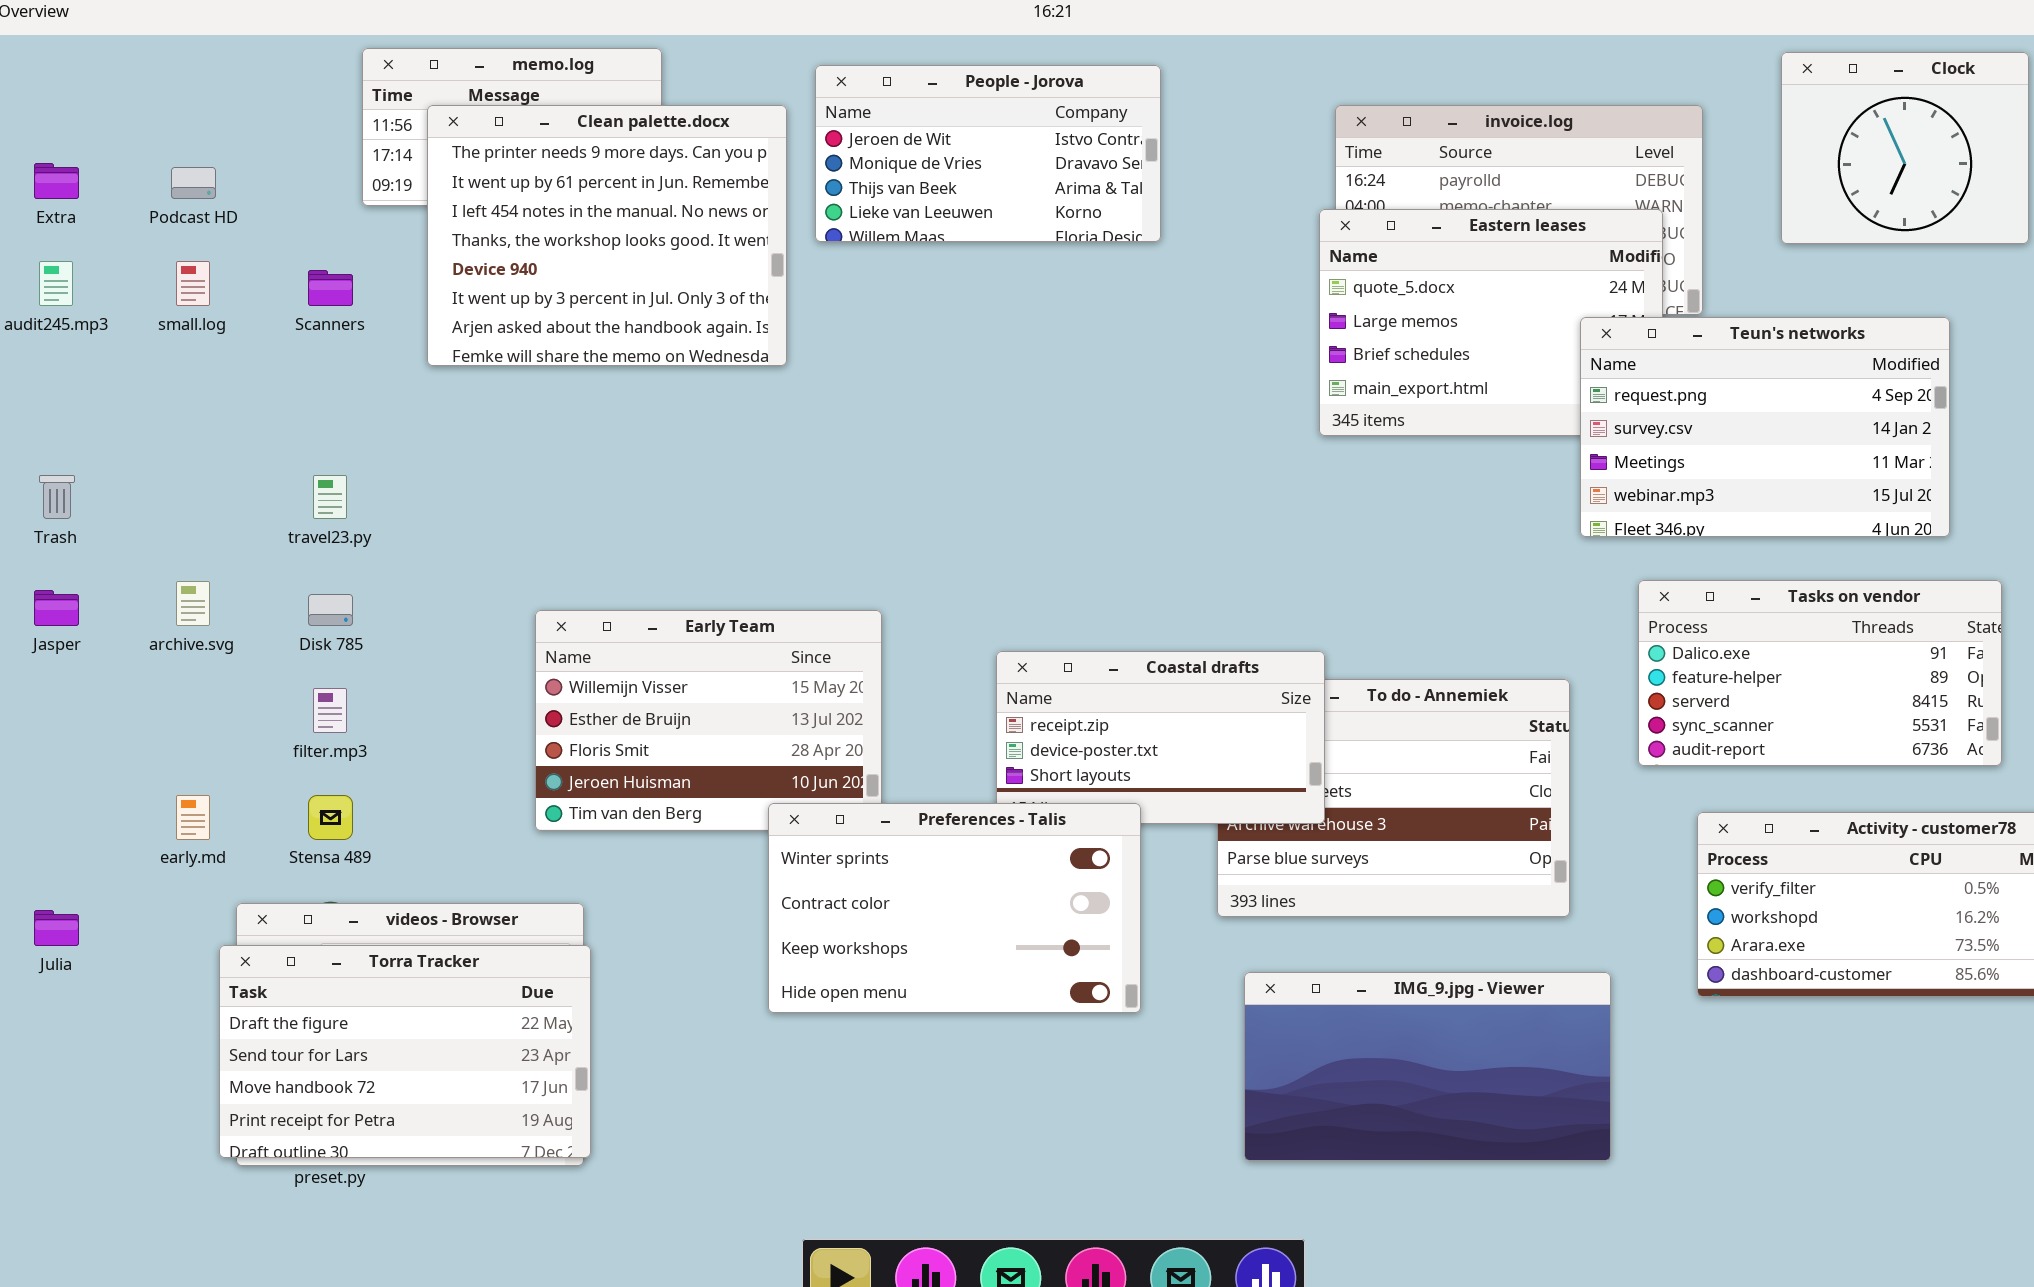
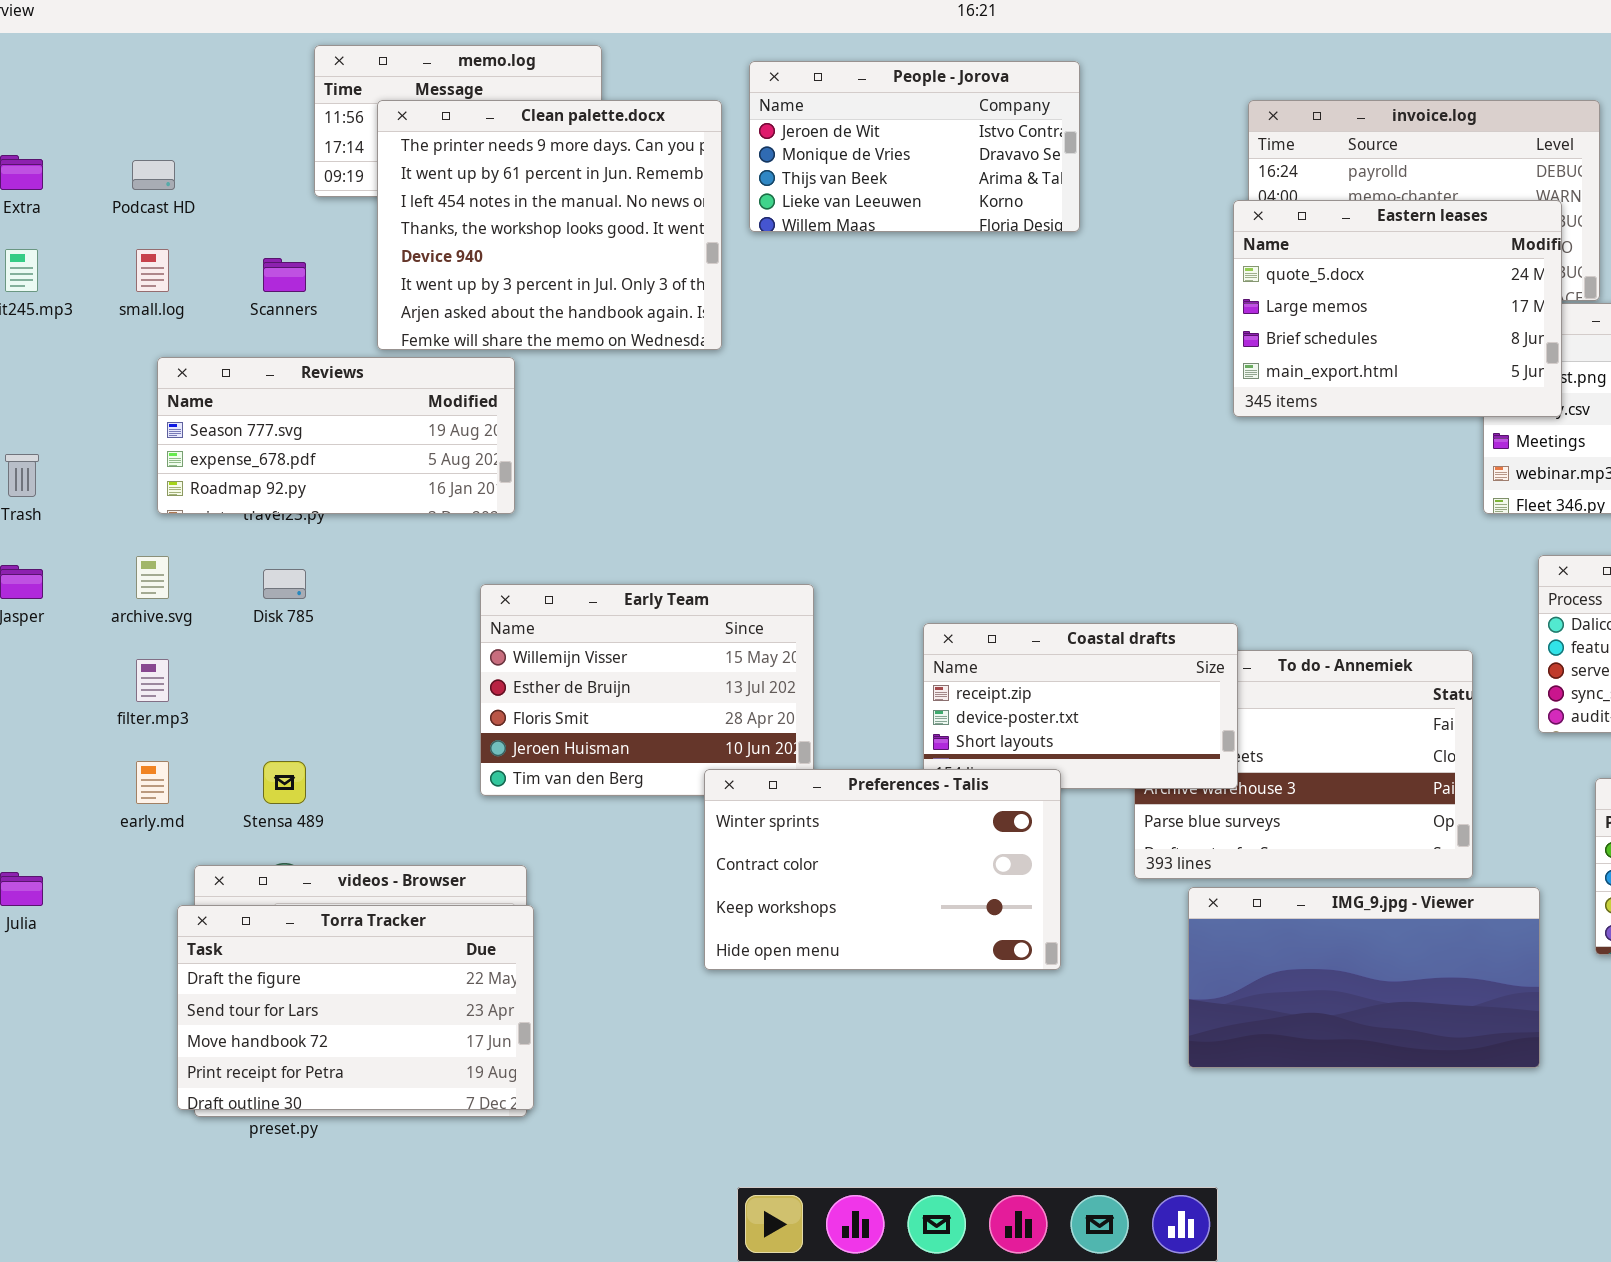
Eastern leases: [1319,209,1663,436] -> [1233,200,1562,417], raised
Reviews: none -> [157,357,515,514], opened
filter.mp3: [313,688,347,733] -> [136,659,169,702], moved
IMG_9.jpg - Viewer: [1244,972,1611,1161] -> [1188,887,1540,1068], moved

